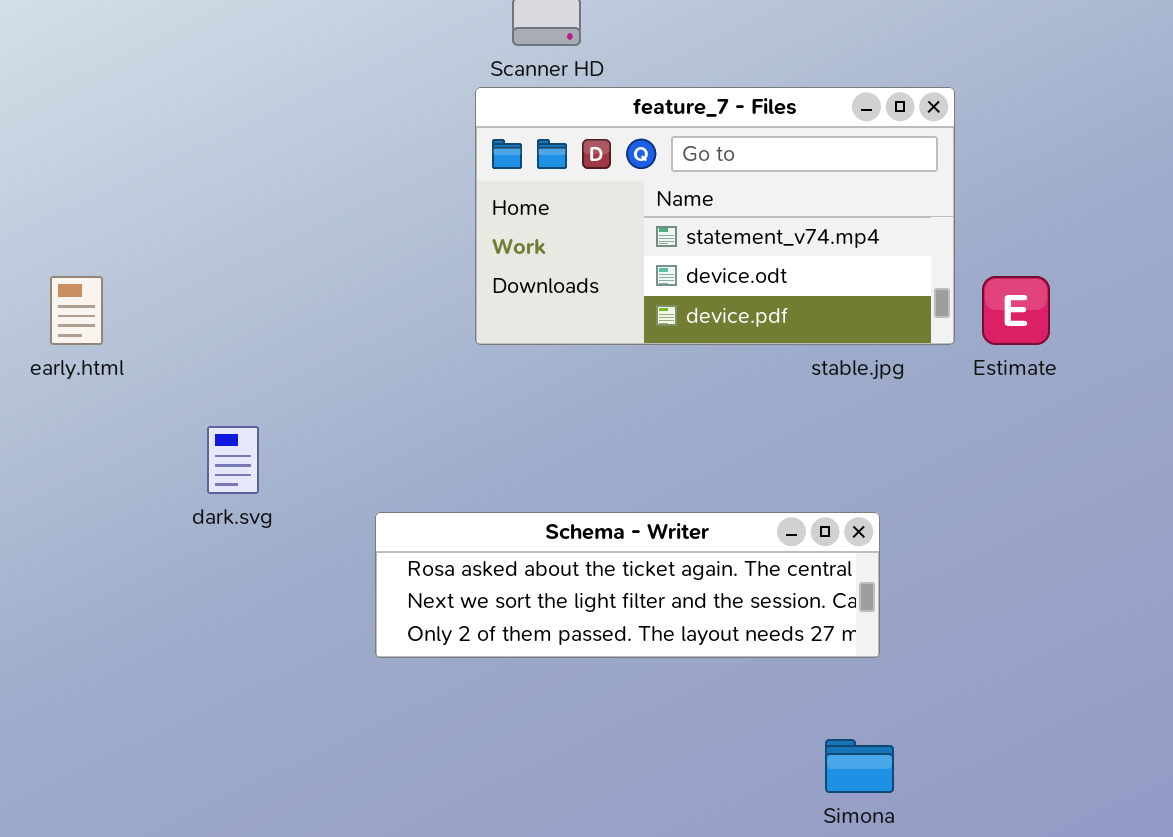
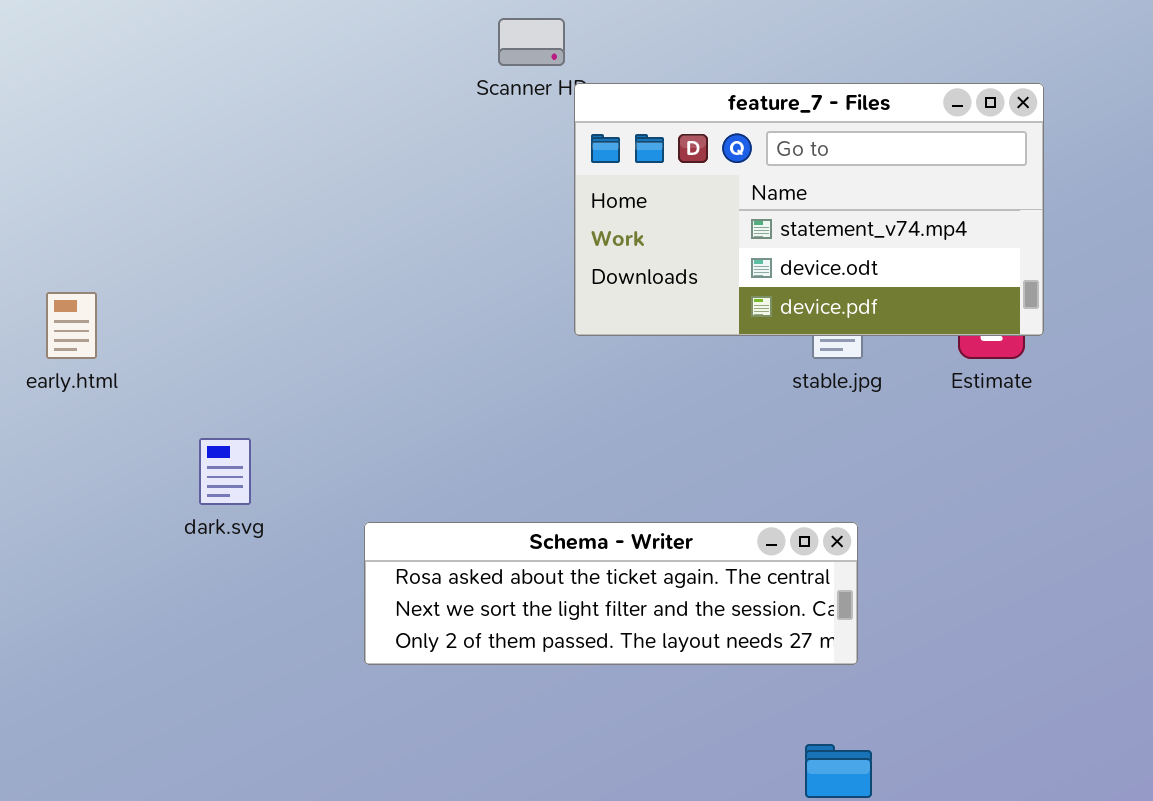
feature_7 - Files: [475,87,955,345] -> [574,83,1044,336], moved

